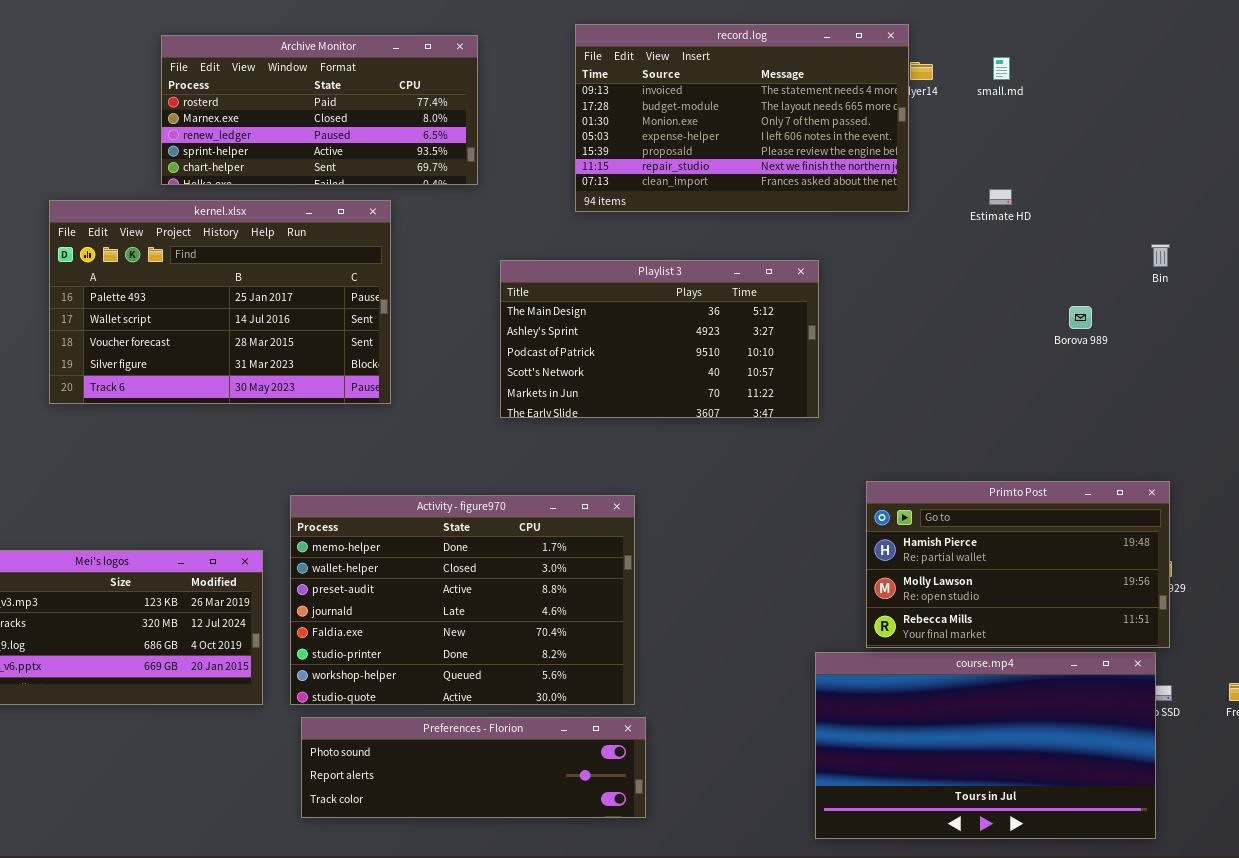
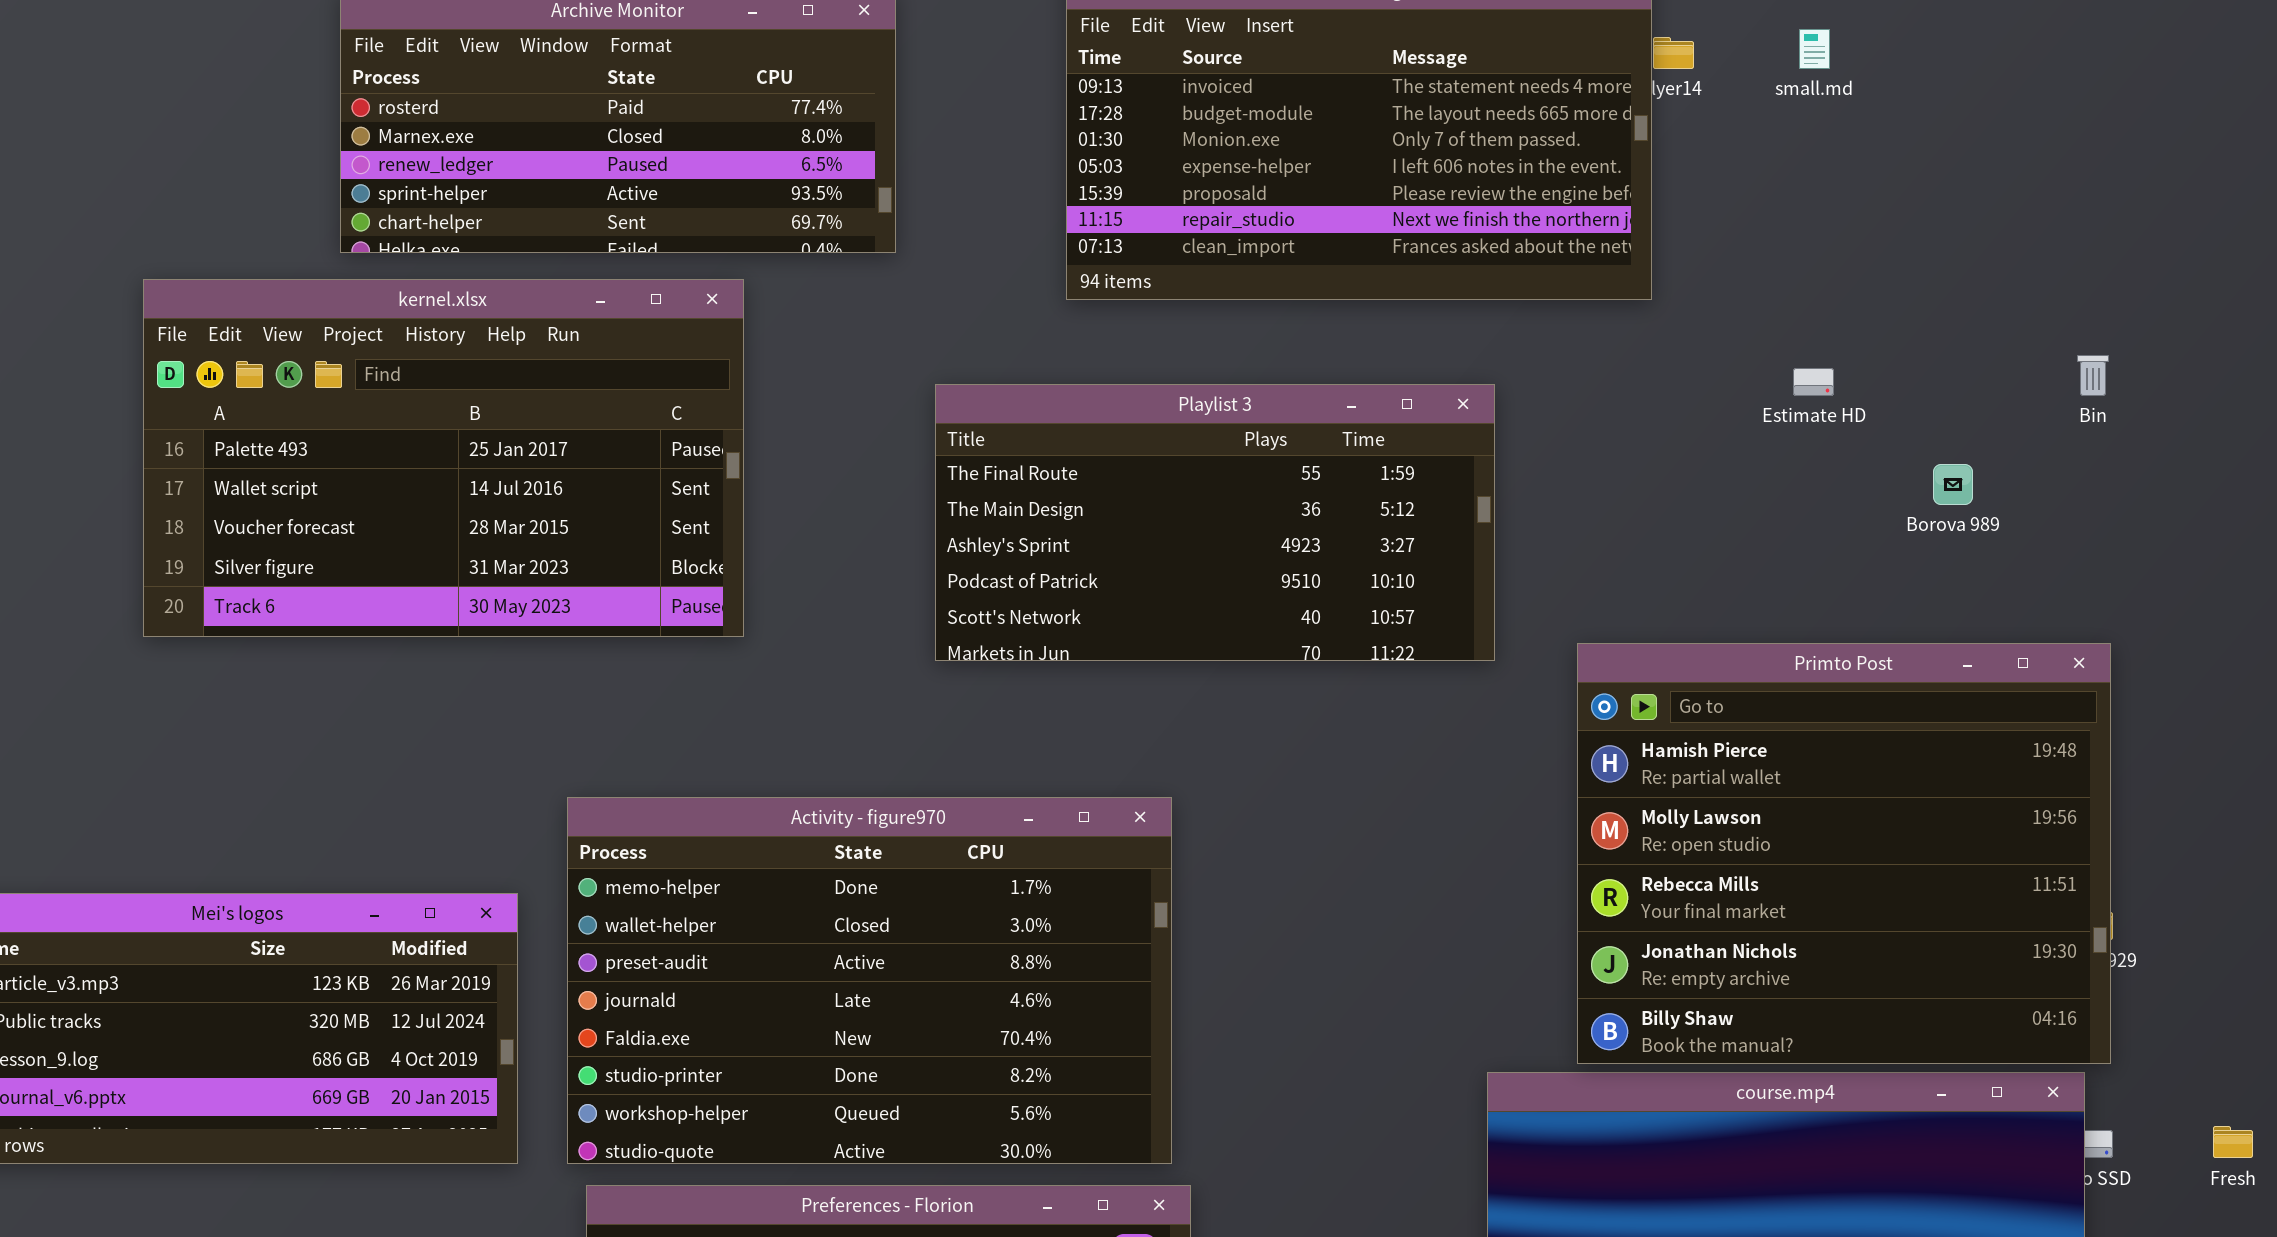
Estimate HD: [989,189,1012,205] -> [1793,368,1834,396], moved
Playlist 3: [500,260,819,418] -> [935,384,1495,661], scrolled up 1 row
Primto Post: [866,481,1170,648] -> [1577,643,2111,1064], resized

